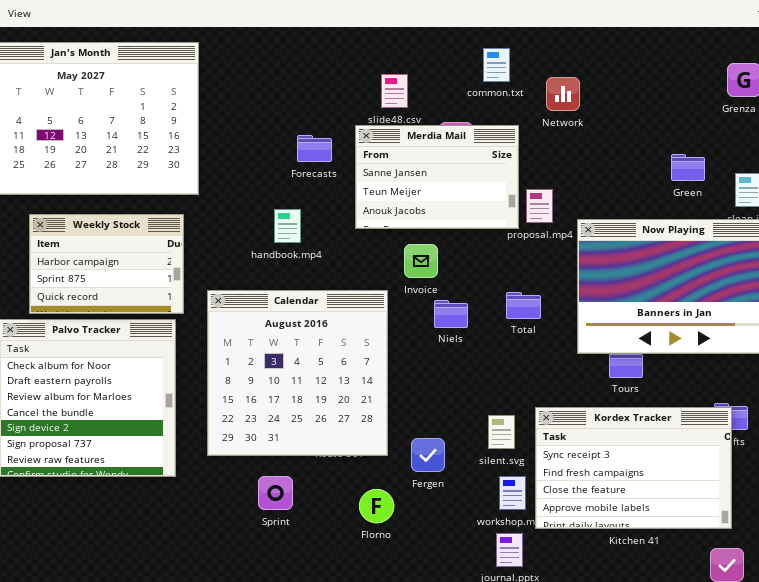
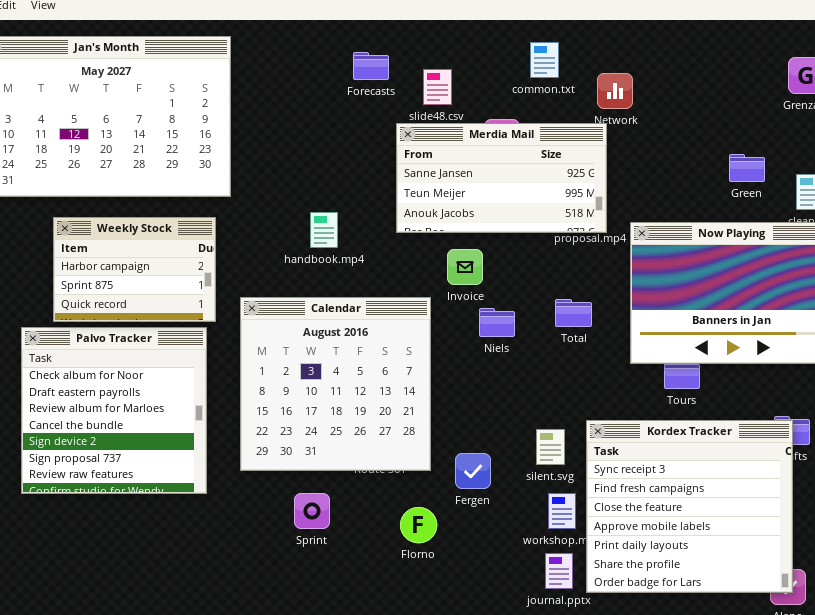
Merdia Mail: [355,125,519,229] -> [396,123,607,233], resized
Forecasts: [297,135,332,162] -> [353,52,389,80], moved
Kordex Tracker: [535,407,732,529] -> [586,420,793,593], resized

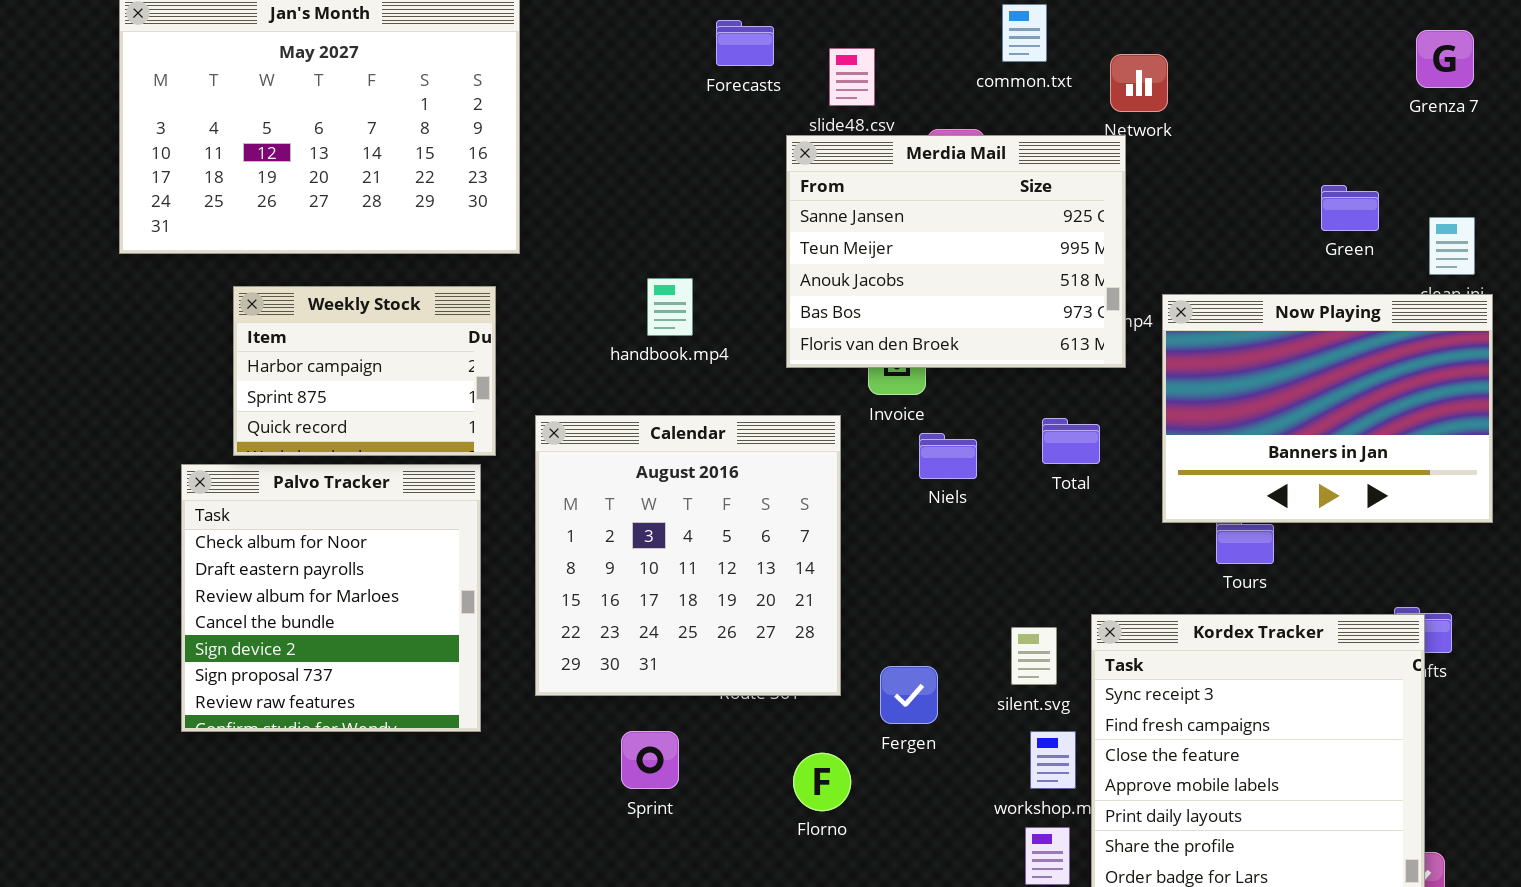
Merdia Mail: [396,123,607,233] -> [786,135,1126,368], resized

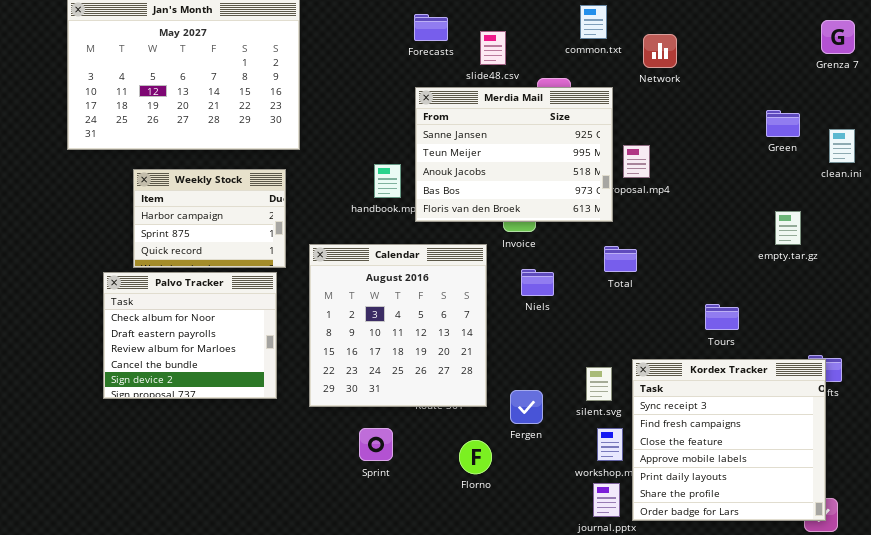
Merdia Mail: [786,135,1126,368] -> [415,87,613,222], moved
Now Playing: [1162,294,1493,523] -> none, closed
Niels: [919,433,977,479] -> [521,269,554,296], moved
Palvo Tracker: [181,464,481,732] -> [103,272,277,399], resized

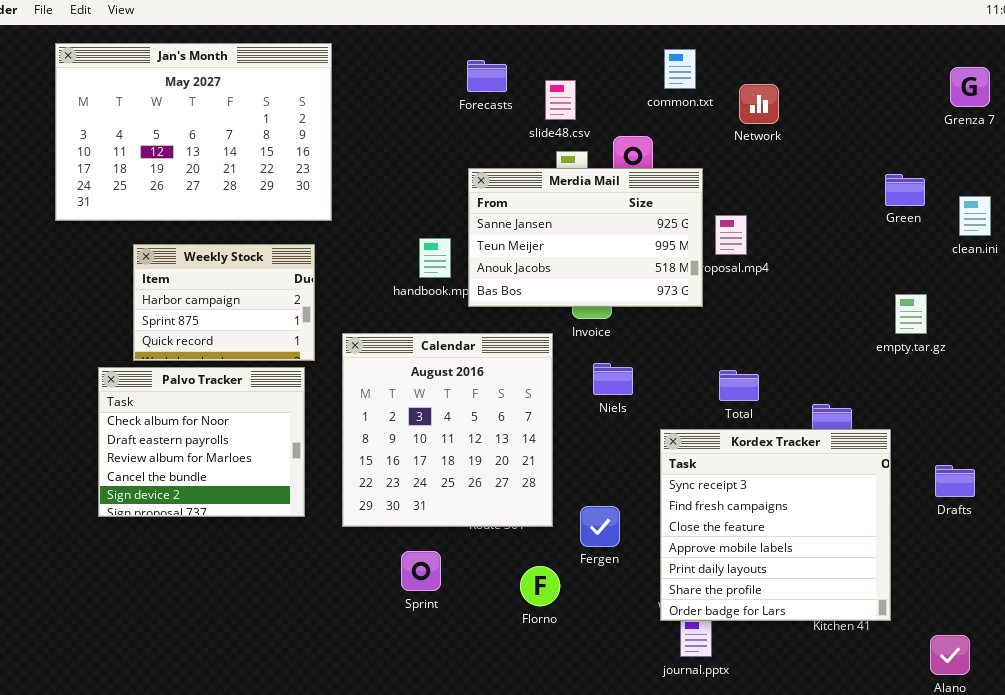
Merdia Mail: [415,87,613,222] -> [468,168,703,307], resized
Total: [604,246,637,272] -> [719,370,759,401], moved
Kordex Tracker: [632,359,826,521] -> [660,429,891,621], moved

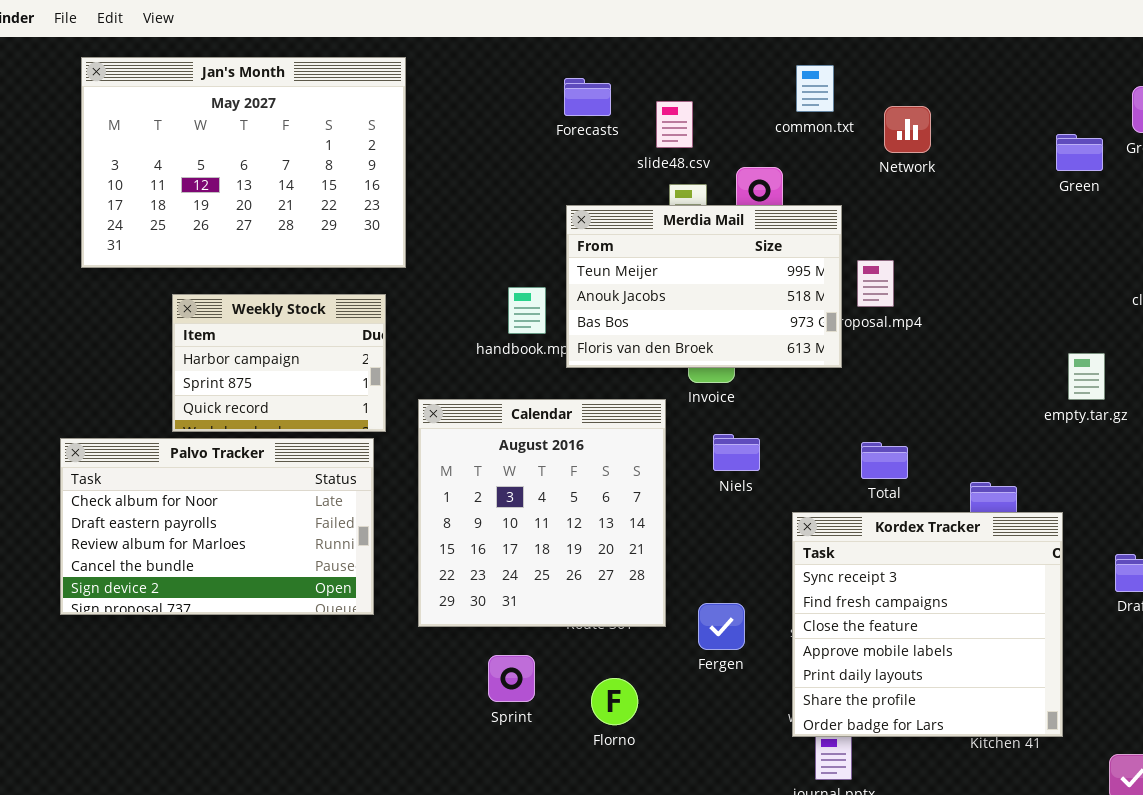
Merdia Mail: [468,168,703,307] -> [566,205,842,368], scrolled down 1 row
Green: [885,174,925,206] -> [1056,134,1103,171], moved
Palvo Tracker: [98,367,305,517] -> [60,438,374,615], resized
Florno: [520,566,560,606] -> [591,678,638,725], moved

